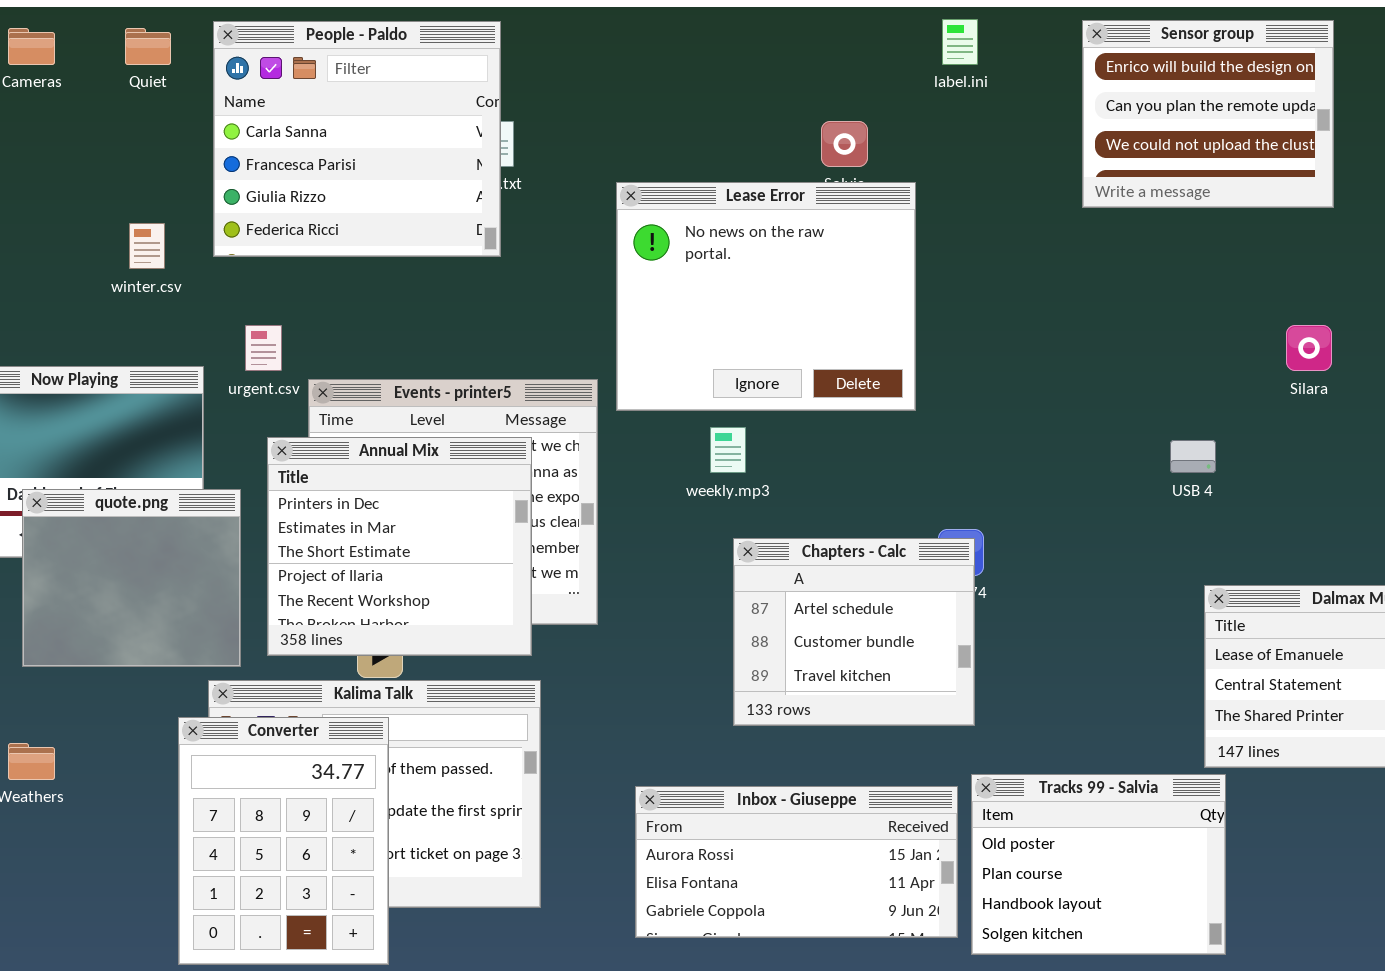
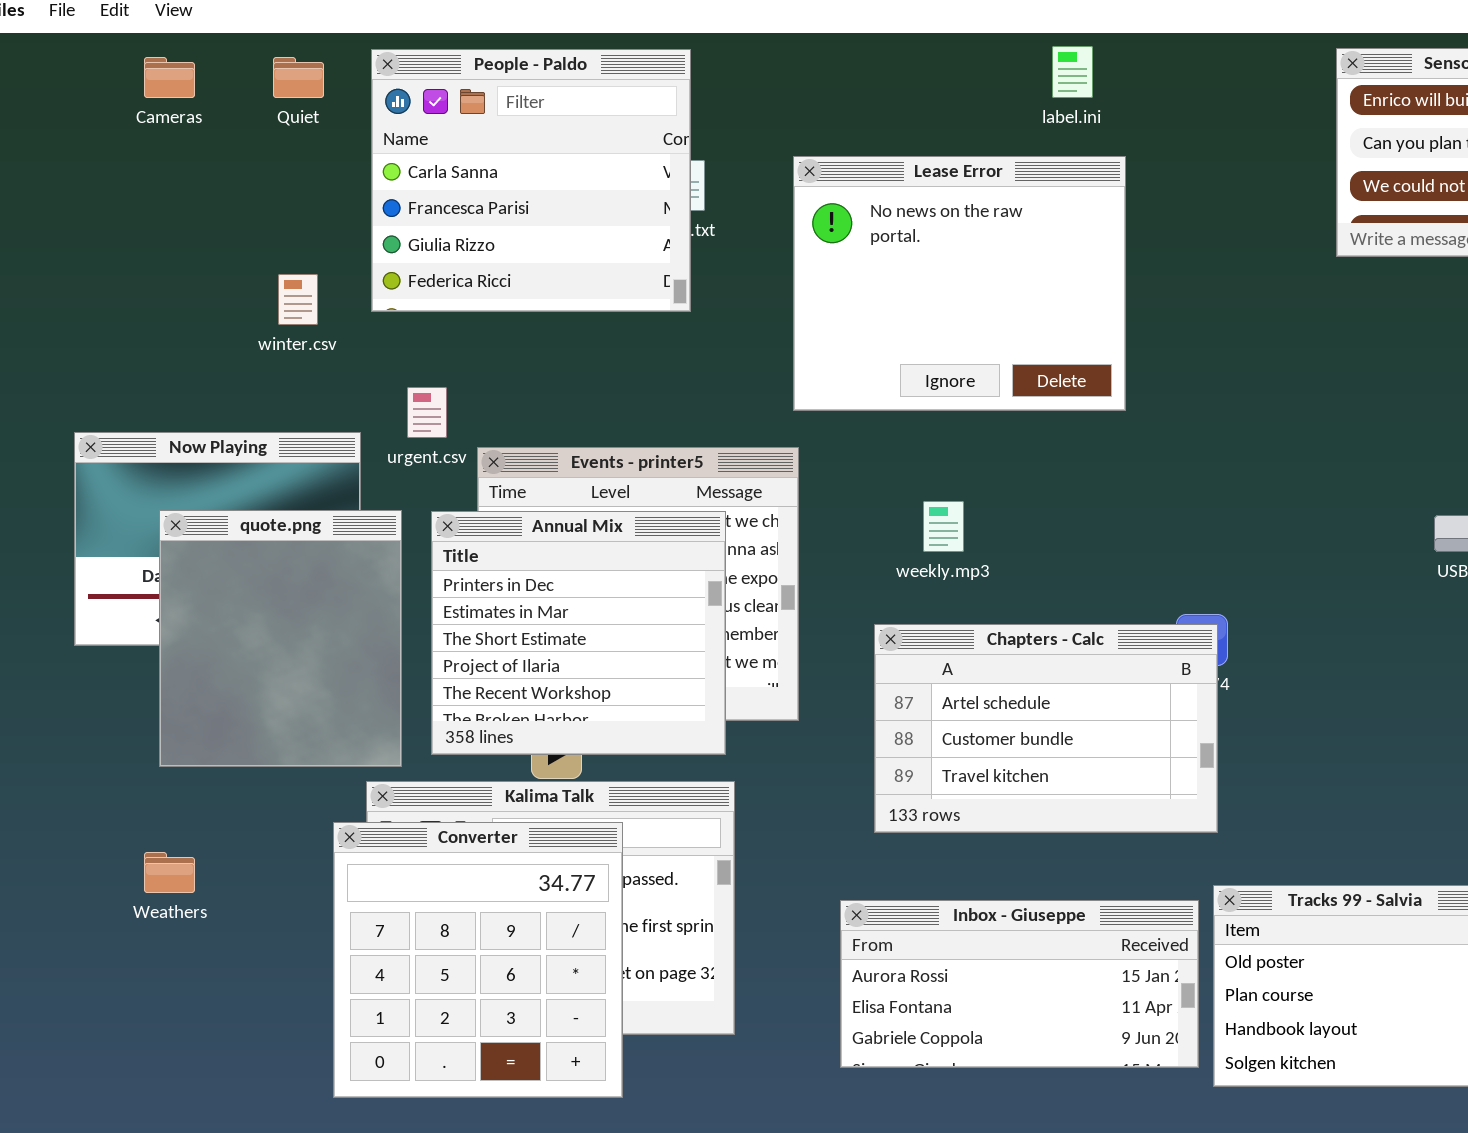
label.ini: [942,19,978,65] -> [1052,46,1093,98], moved
Lease Error: [616,182,916,411] -> [793,156,1126,411], moved
quote.png: [22,489,241,667] -> [159,510,402,767], resized
Chapters - Calc: [733,538,975,726] -> [874,624,1218,833], resized
Converter: [178,717,389,965] -> [333,822,623,1098], resized

